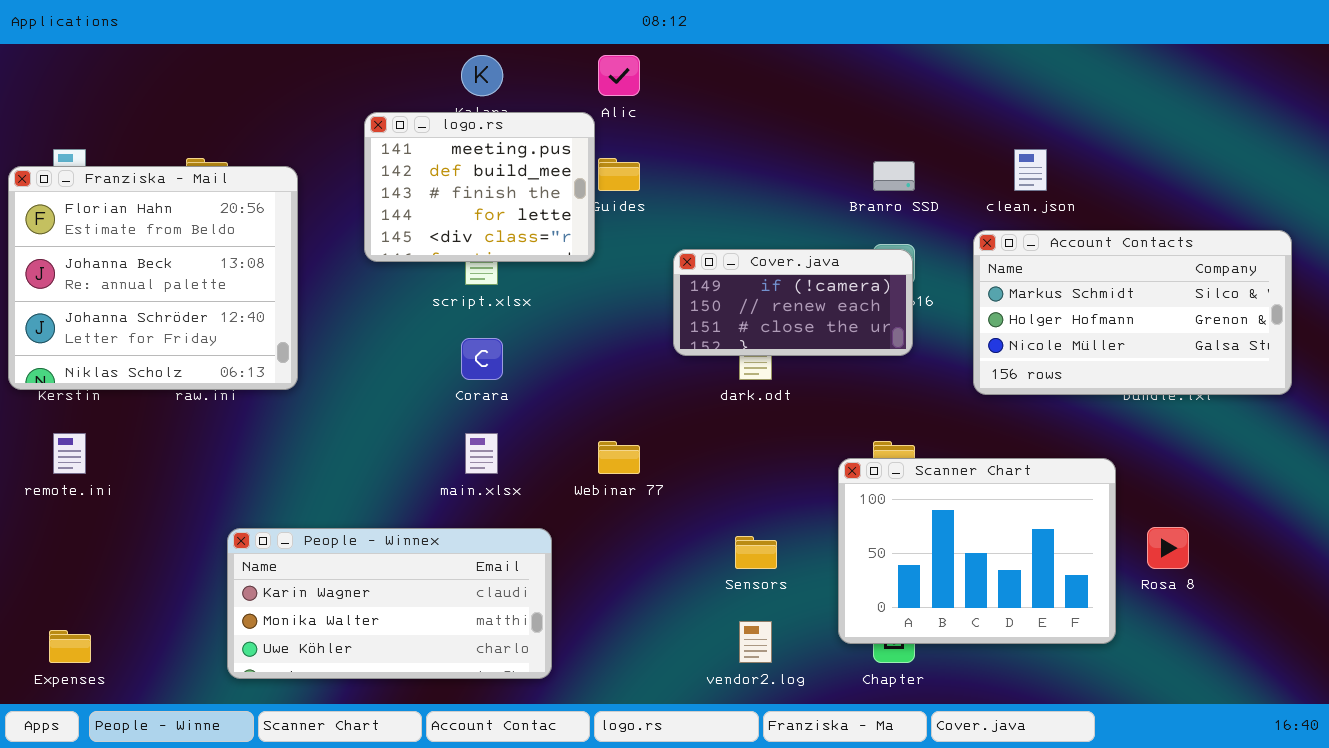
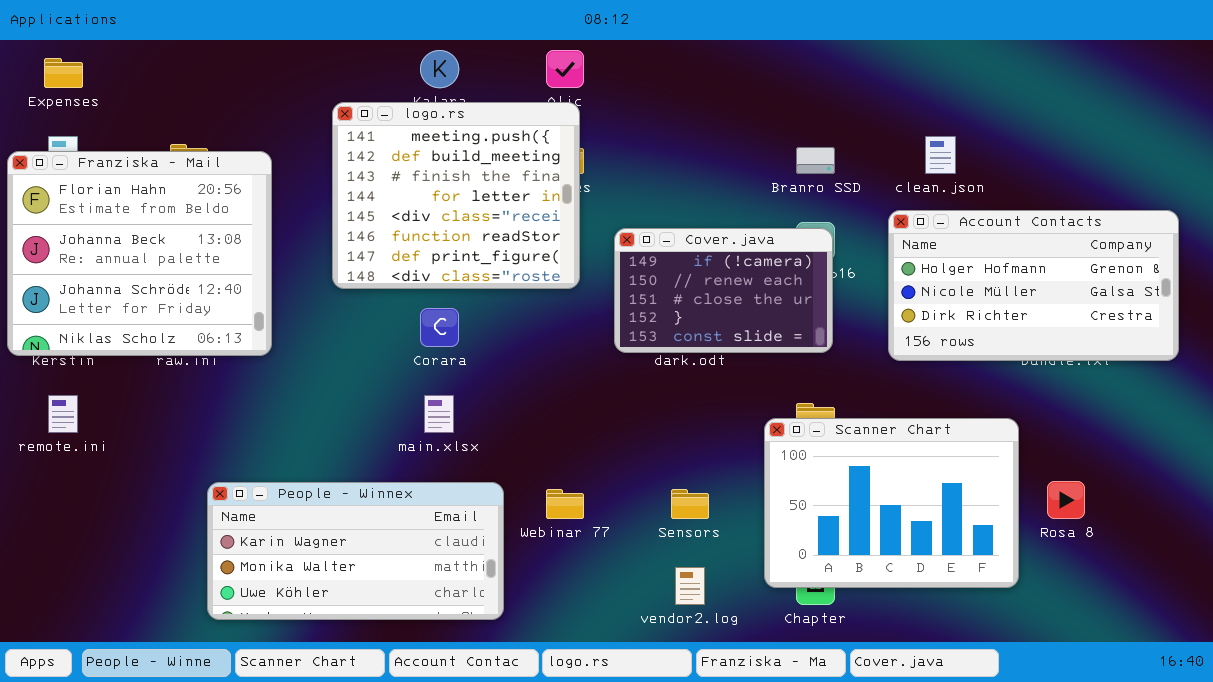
logo.rs: [364,112,595,262] -> [332,102,580,289], resized
Account Contacts: [973,230,1292,395] -> [888,210,1179,361], scrolled down 1 row
Cover.java: [673,249,913,356] -> [614,228,833,353], resized
Webinar 77: [598,441,640,474] -> [546,489,584,519], moved
Expenses: [49,630,91,663] -> [44,58,83,88], moved

